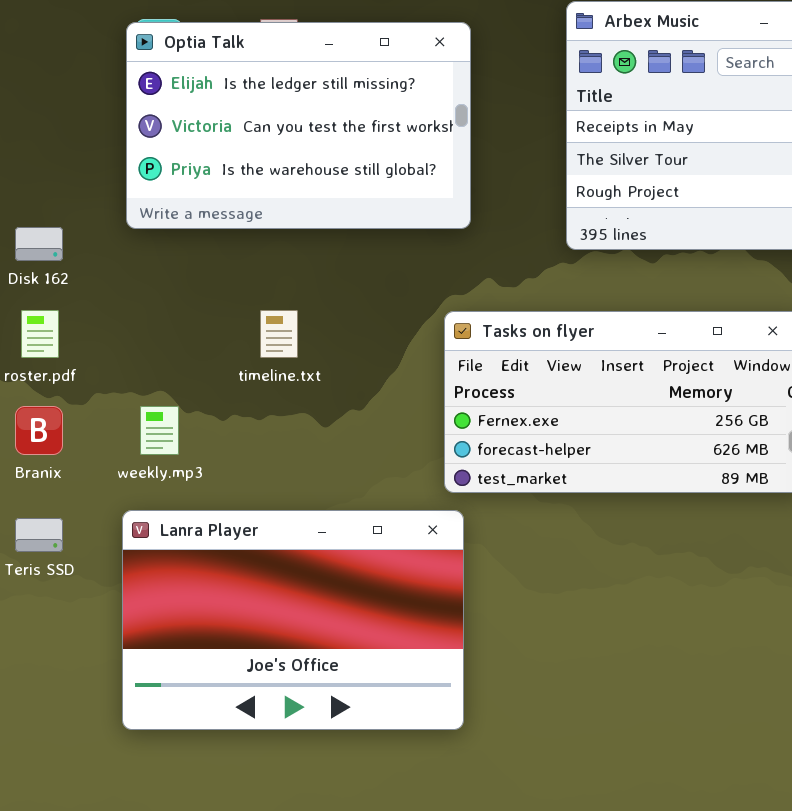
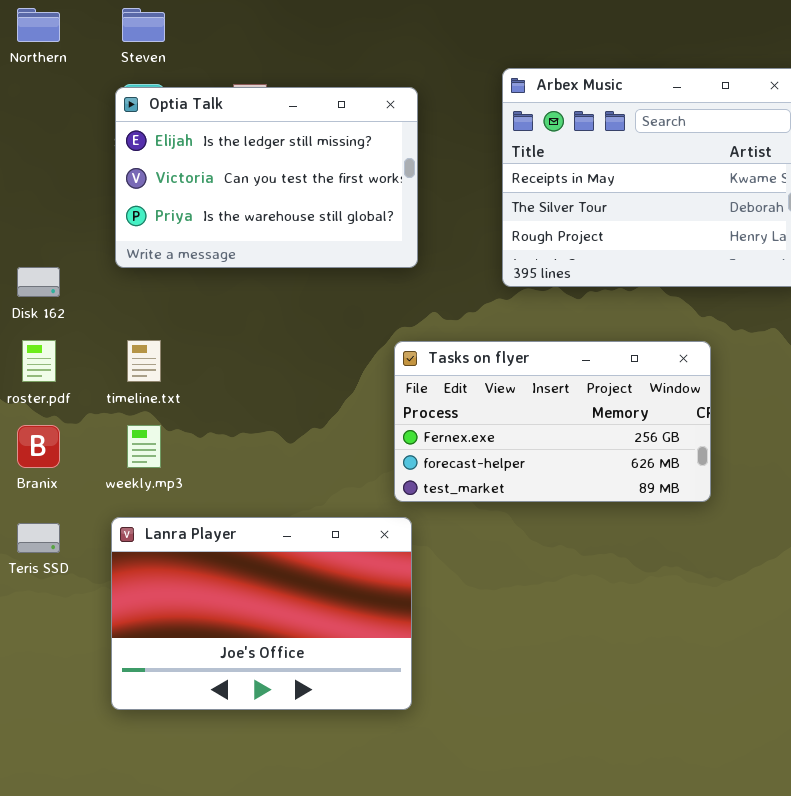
timeline.txt: [260,310,298,358] -> [127,340,161,382], moved

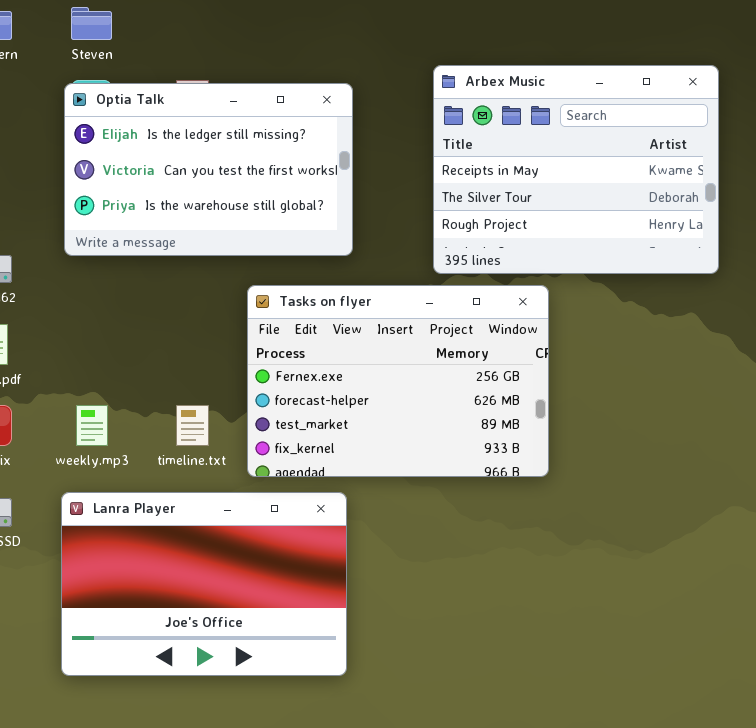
timeline.txt: [127,340,161,382] -> [176,405,209,446], moved
Tasks on flyer: [394,341,711,502] -> [247,285,549,477], moved, resized

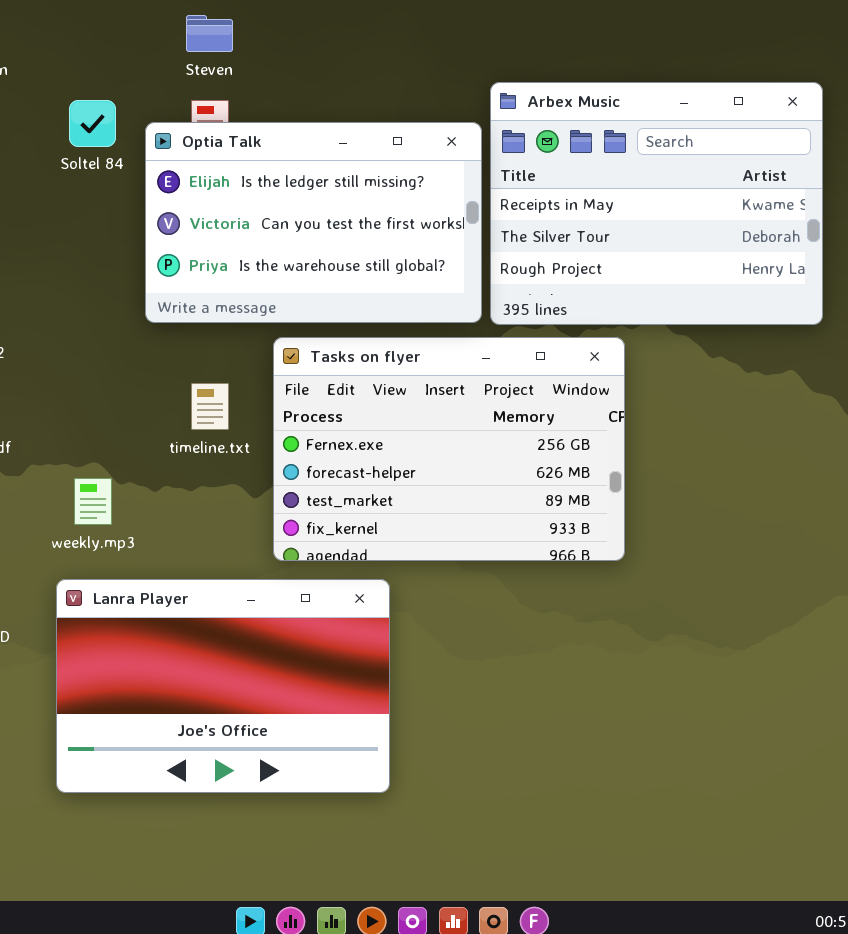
Steven: [71,7,112,40] -> [186,15,233,52], moved
Optia Talk: [64,83,353,256] -> [145,122,482,323], moved
timeline.txt: [176,405,209,446] -> [191,383,229,430], moved

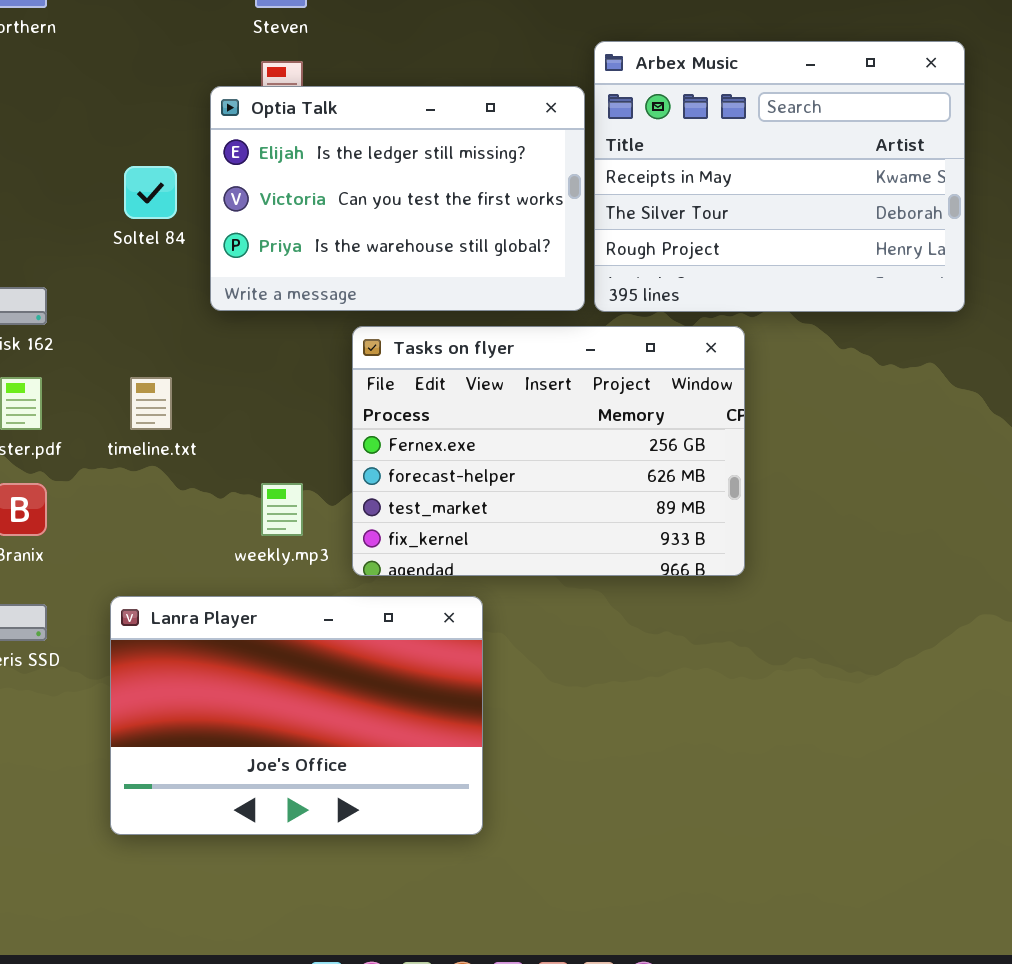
Soltel 84: [69,100,116,147] -> [124,166,177,219], moved
timeline.txt: [191,383,229,430] -> [130,377,172,430], moved
weekly.mp3: [74,478,112,525] -> [261,483,303,536], moved

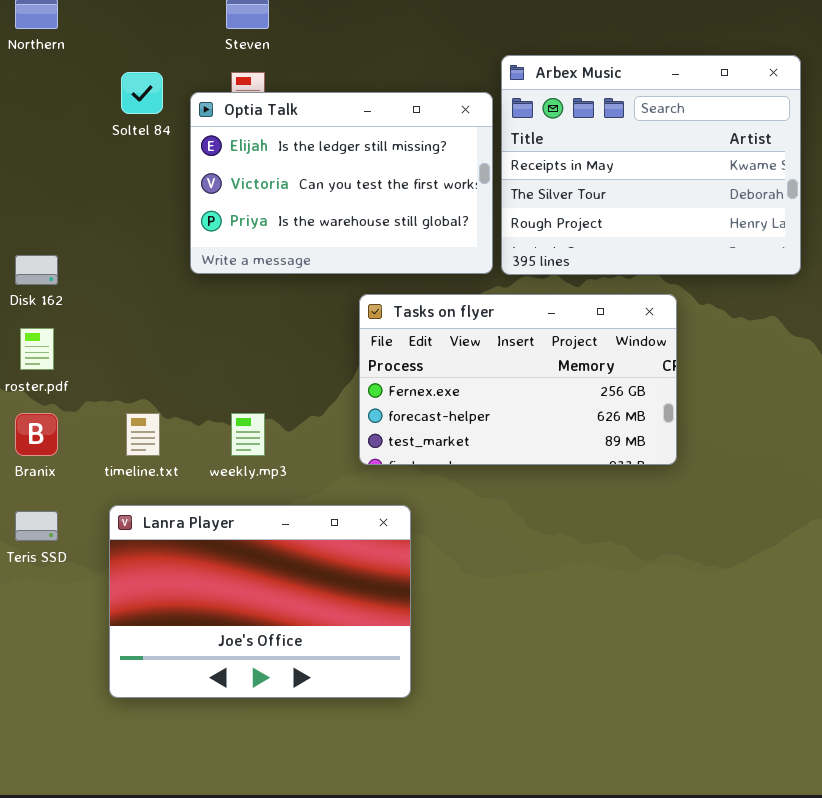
Soltel 84: [124,166,177,219] -> [121,72,163,114], moved
Tasks on flyer: [352,326,745,576] -> [359,294,677,465], moved, resized
timeline.txt: [130,377,172,430] -> [126,413,160,456], moved

